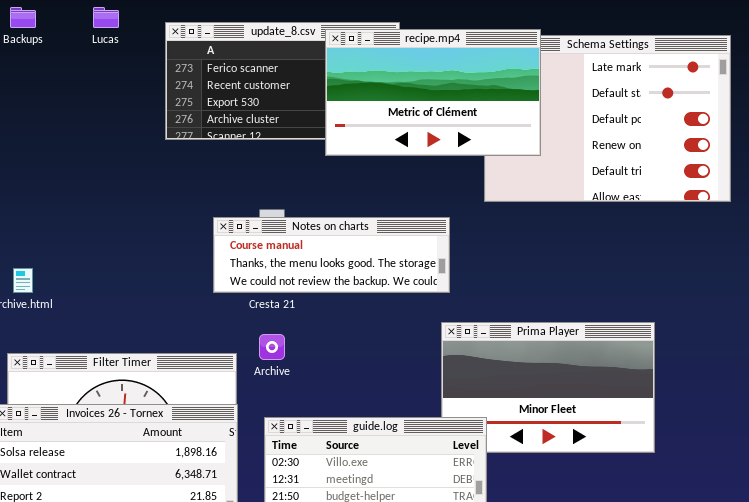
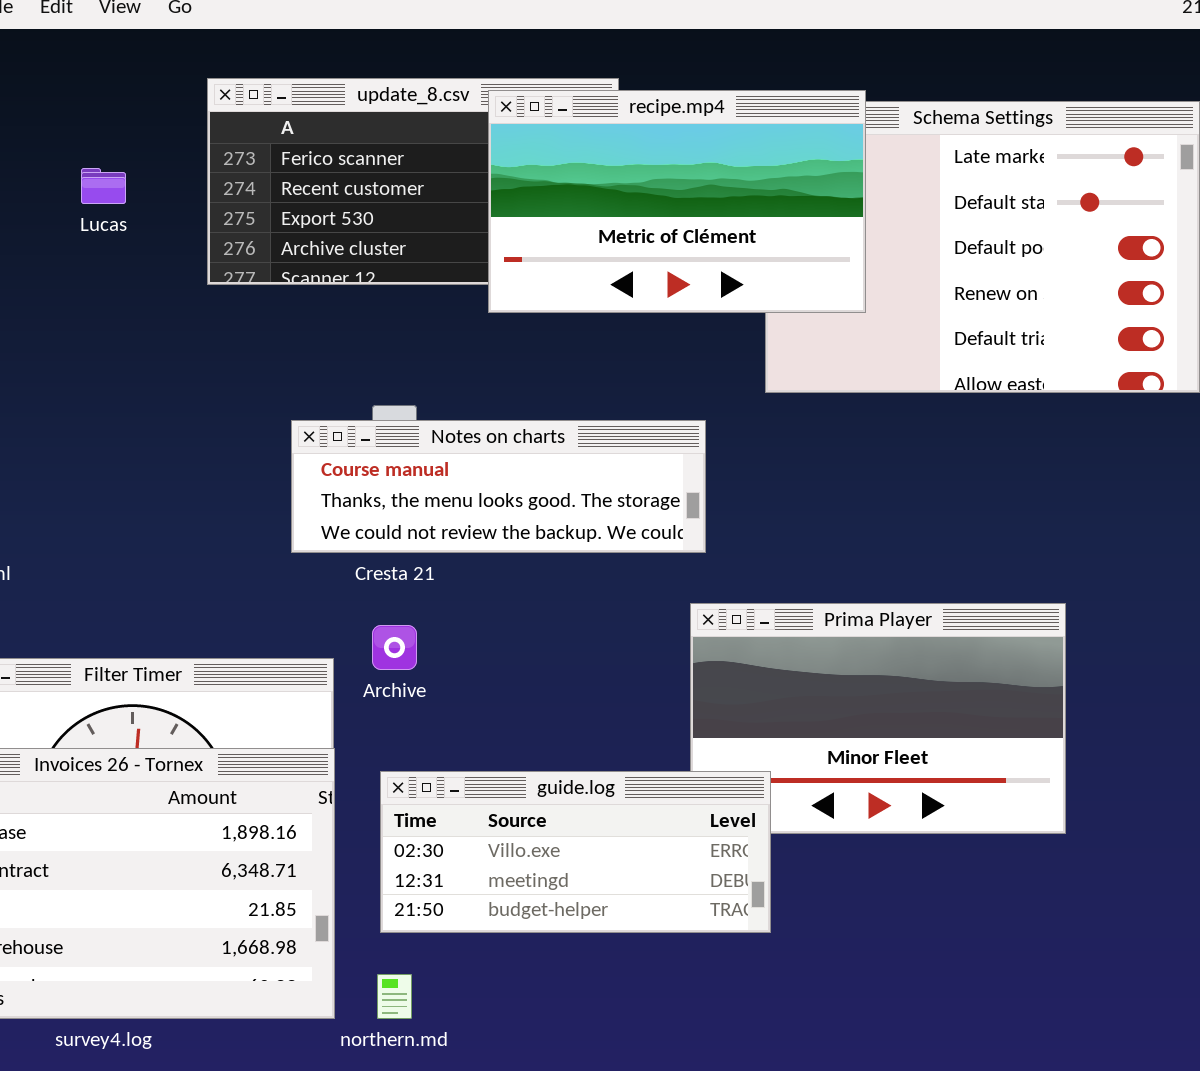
Lucas: [93,7,119,28] -> [81,168,126,204], moved

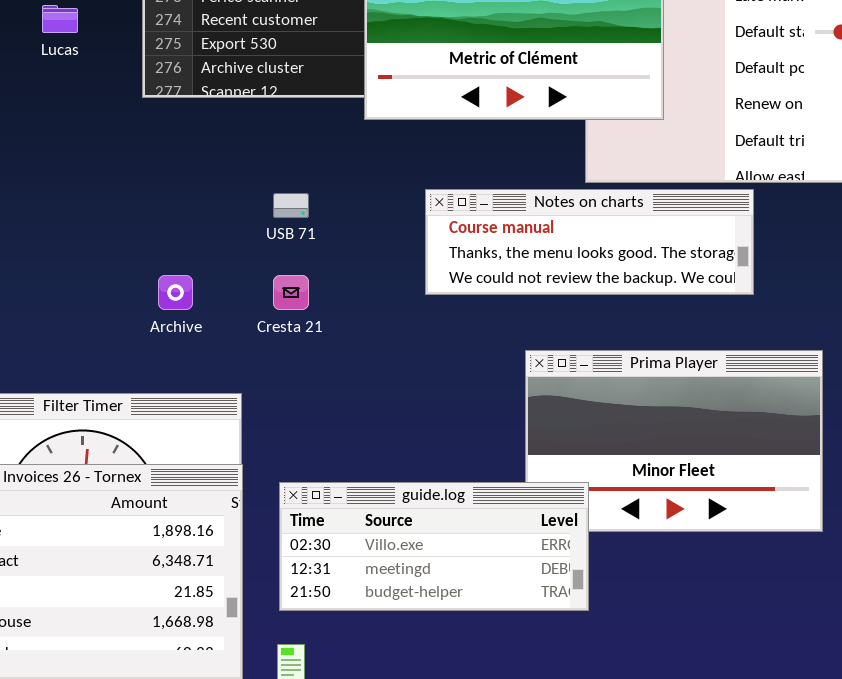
Notes on charts: [291,420,706,553] -> [425,189,754,295], moved
Archive: [372,625,417,670] -> [158,275,193,310], moved

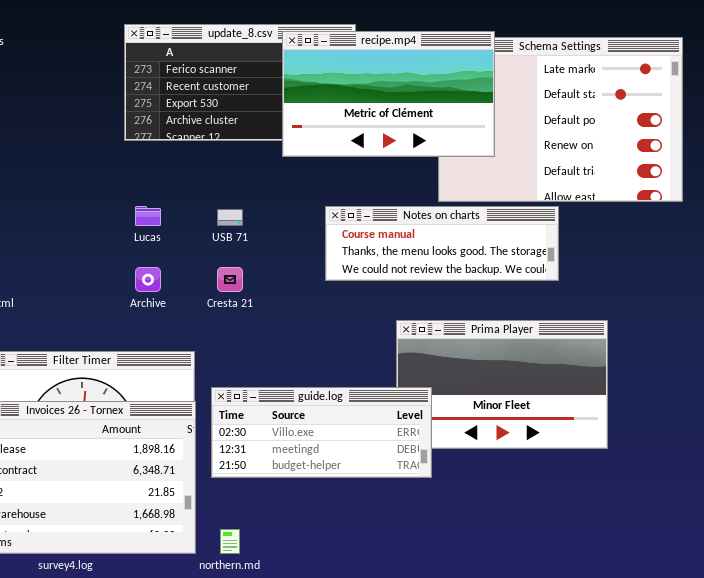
Lucas: [42,5,78,33] -> [135,206,161,226], moved
guide.log: [279,482,589,611] -> [211,387,432,478], moved

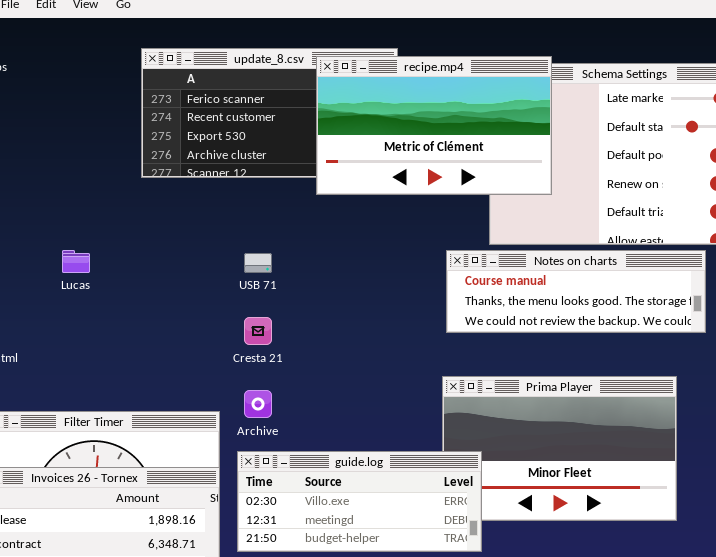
Lucas: [135,206,161,226] -> [62,250,90,273], moved
Notes on charts: [325,206,559,281] -> [446,250,706,333], moved
Archive: [135,267,161,292] -> [244,390,272,418], moved

